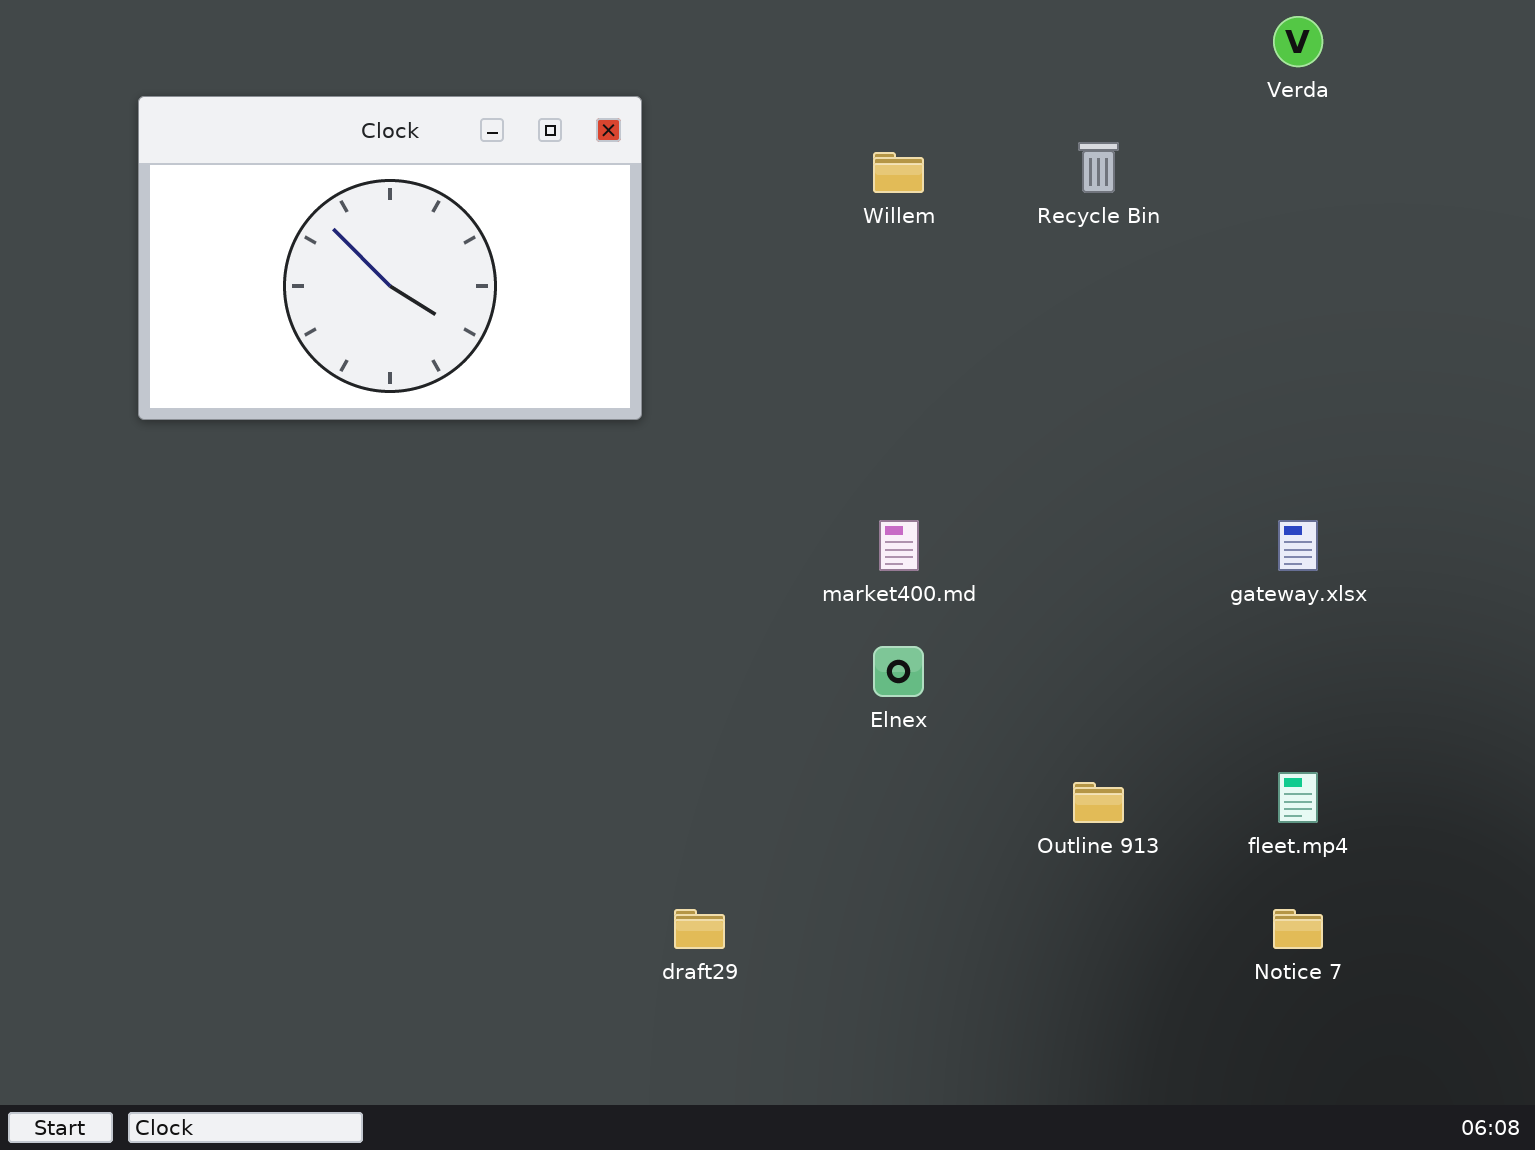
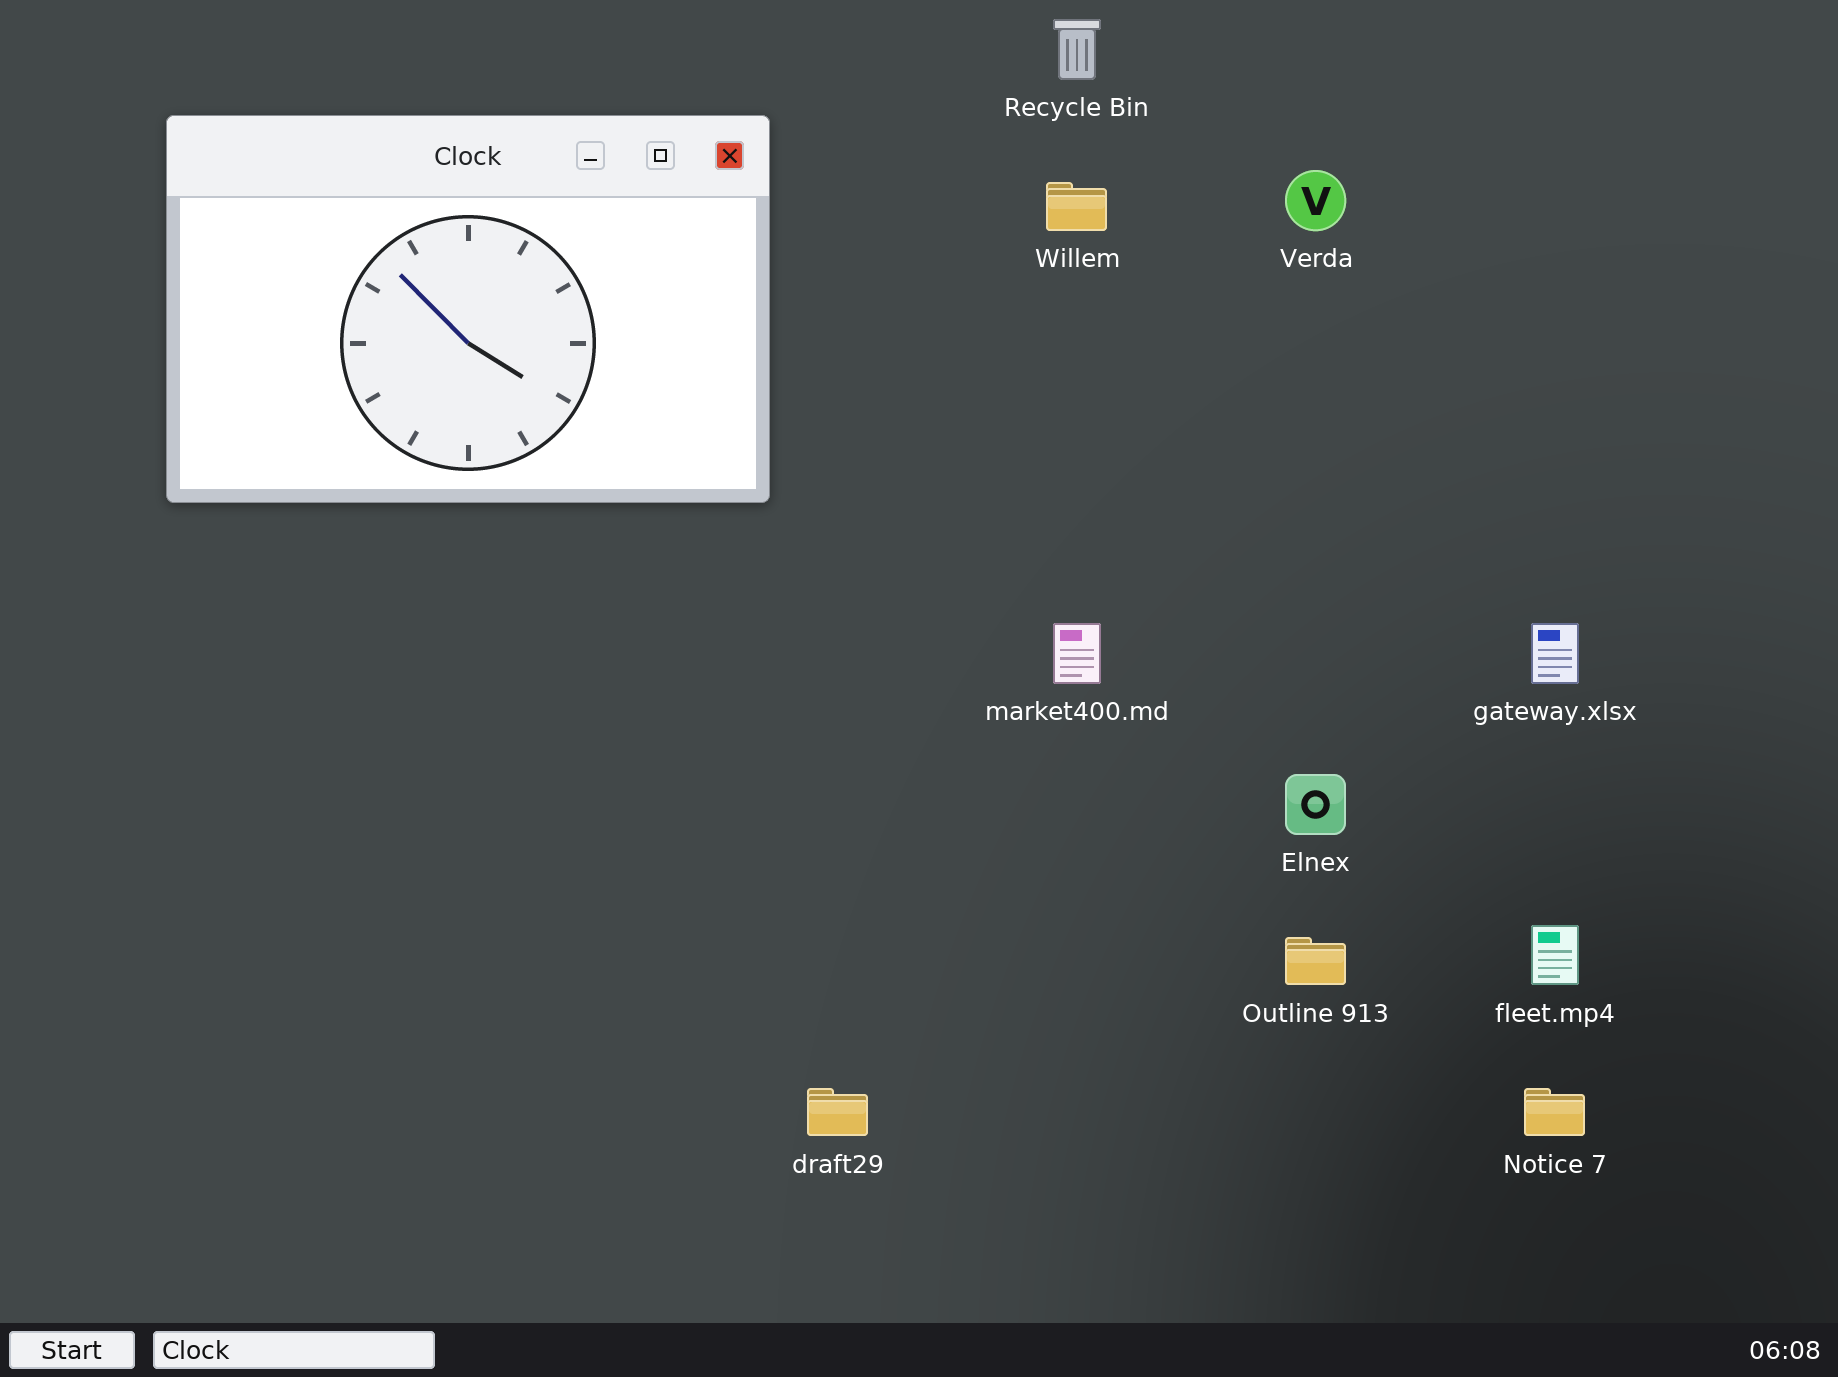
Verda: [1273,16,1323,67] -> [1285,170,1346,231], moved
Recycle Bin: [1078,142,1119,193] -> [1053,19,1101,80], moved
Elnex: [873,646,924,697] -> [1285,774,1346,835], moved

